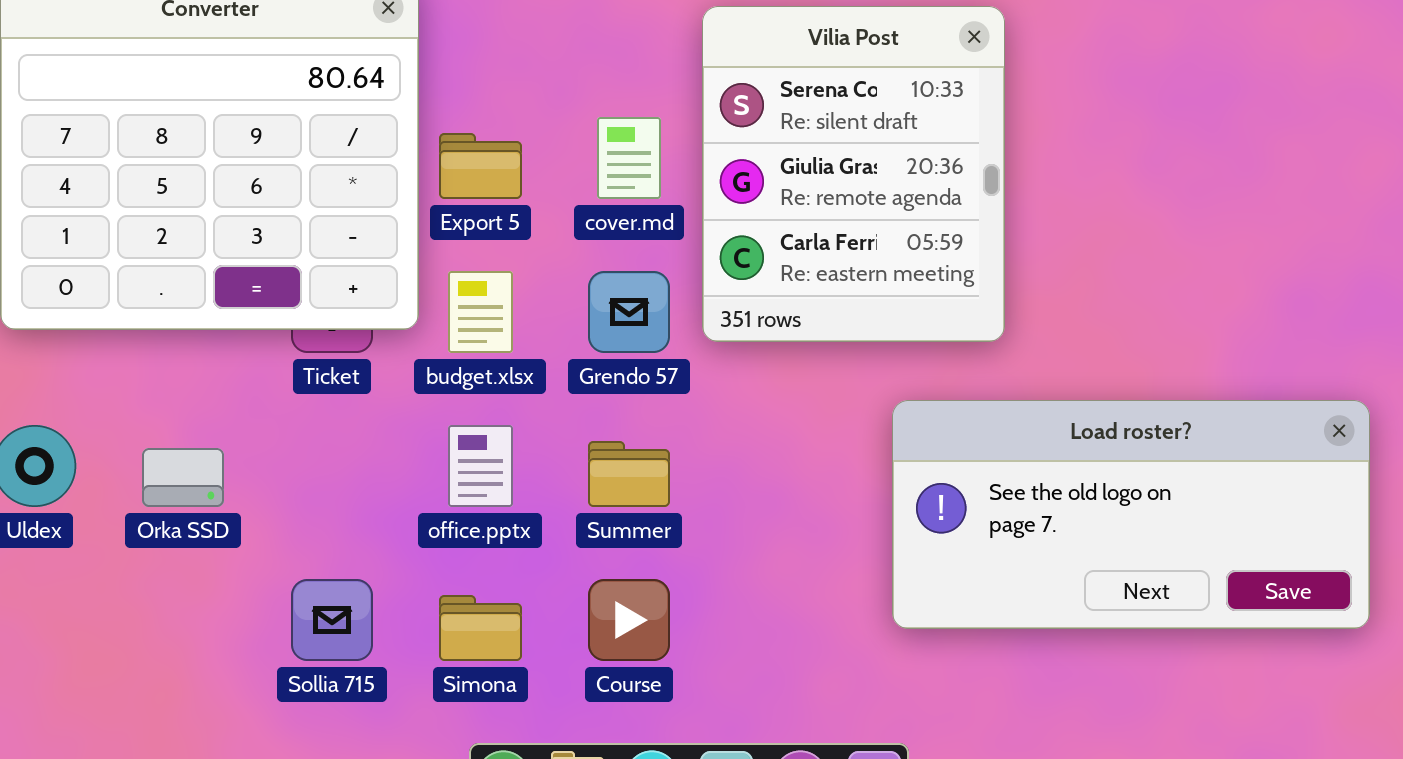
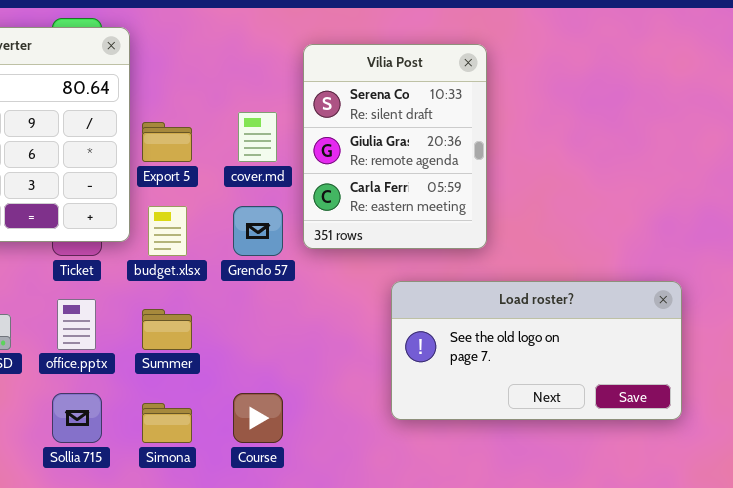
Load roster?: [892,400,1370,629] -> [391,281,682,420], moved
office.pptx: [448,425,513,507] -> [57,299,96,350], moved
Summer: [588,441,670,507] -> [142,309,192,350], moved

